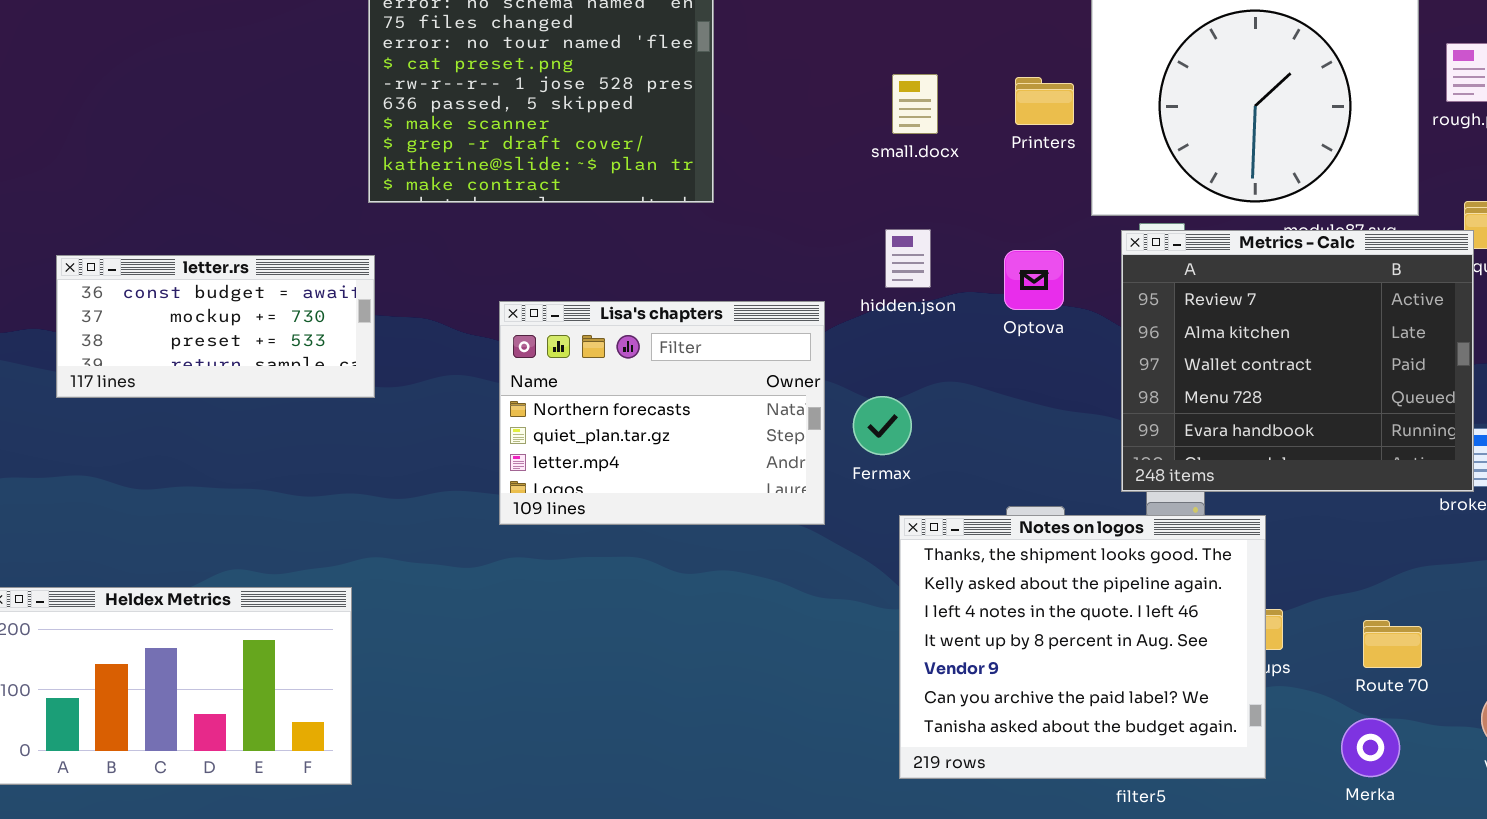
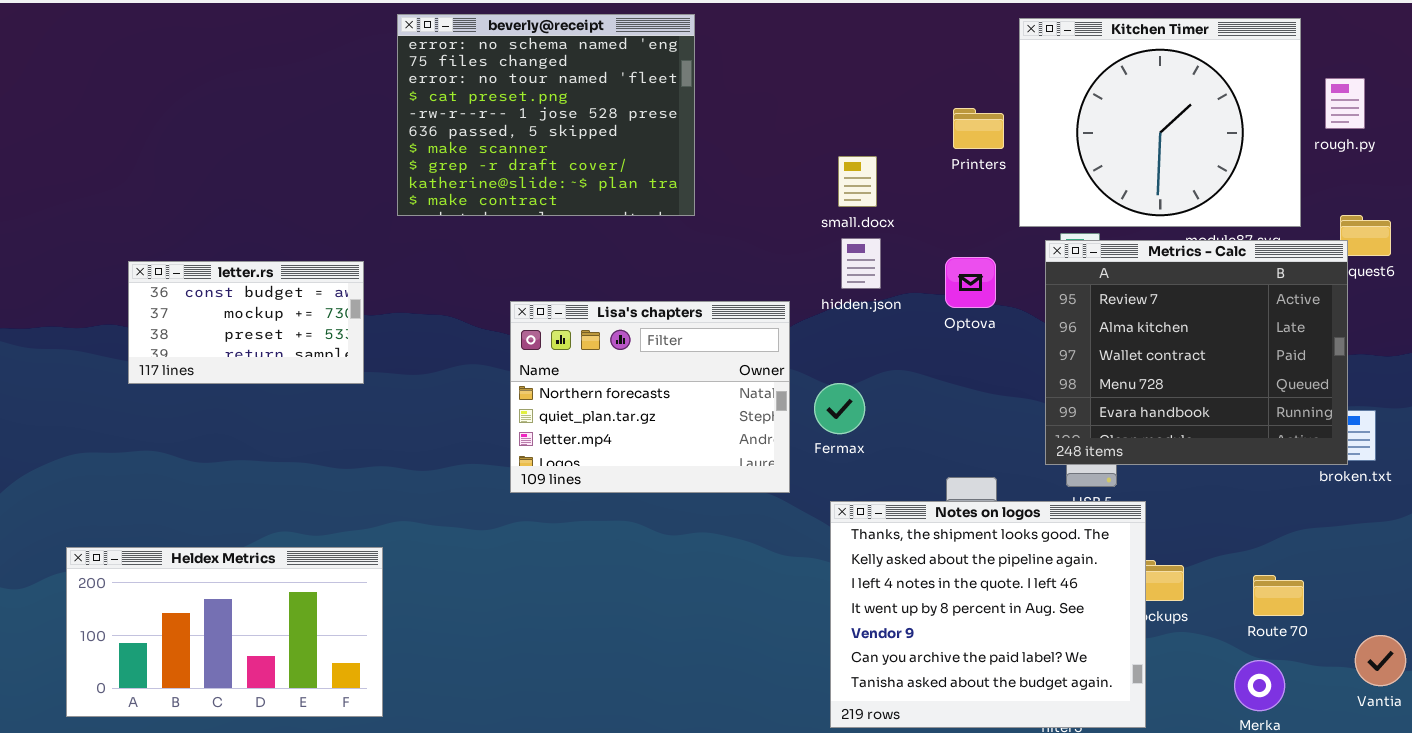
small.docx: [892,74,938,134] -> [838,156,877,207], moved
letter.rs: [56,255,375,398] -> [128,261,364,384], resized
Notes on logos: [899,515,1266,779] -> [830,501,1146,728], moved

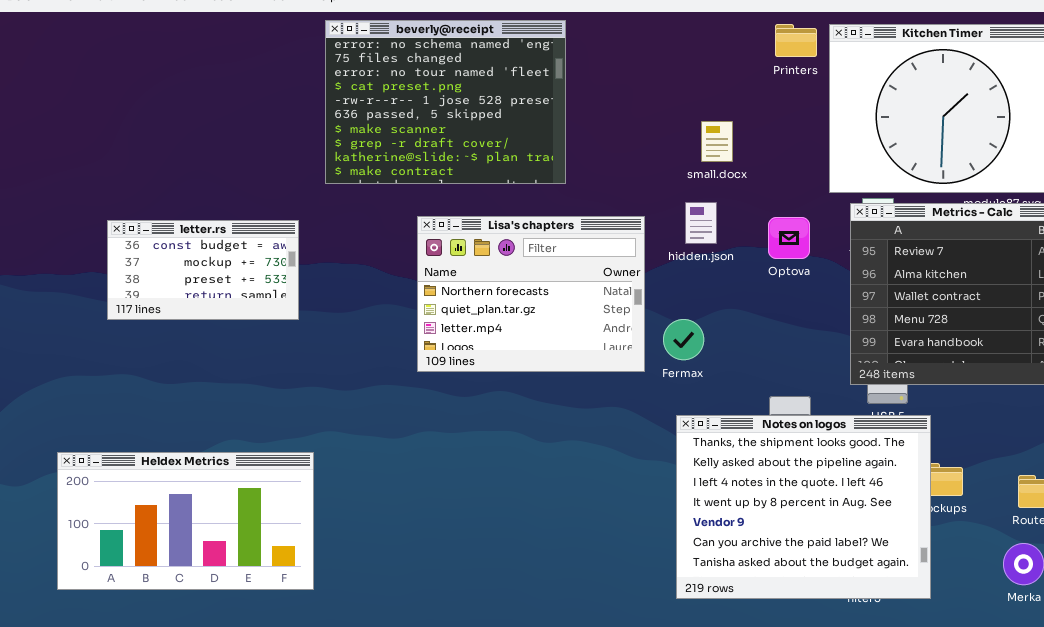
Printers: [953,108,1004,149] -> [775,24,817,57], moved
small.docx: [838,156,877,207] -> [701,121,733,162], moved
Lisa's chapters: [510,301,790,493] -> [417,216,645,372], moved

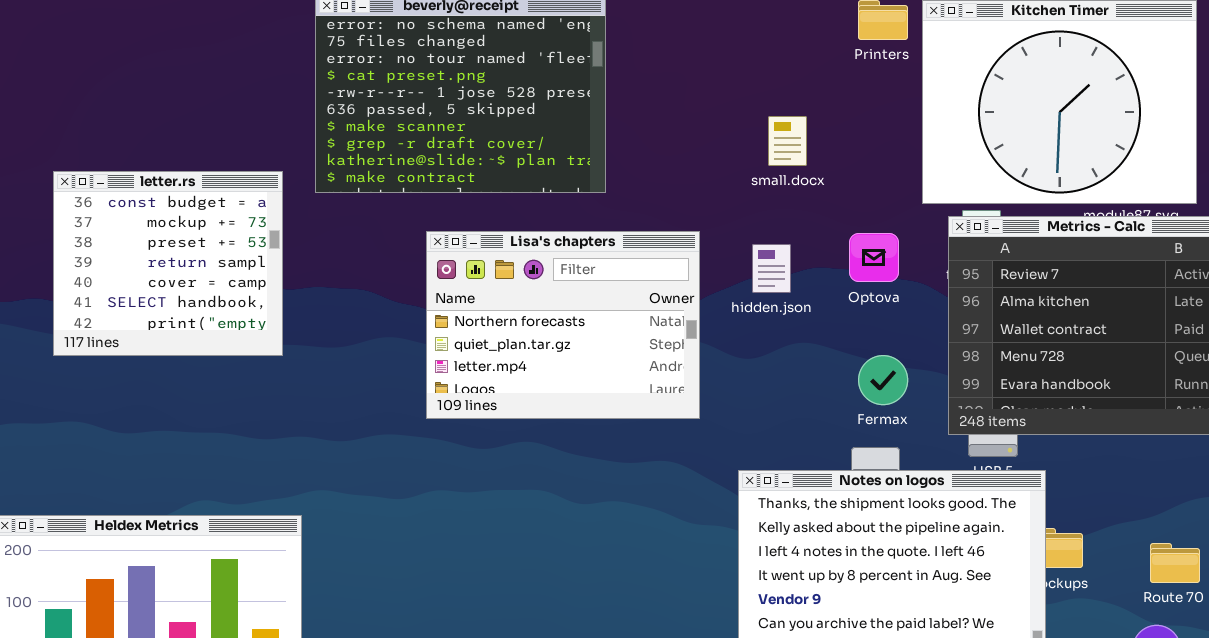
hidden.json: [685,202,717,244] -> [752,244,791,293], moved
letter.rs: [107,220,299,320] -> [53,171,283,356], resized
Fermax: [663,319,704,360] -> [858,355,908,405], moved

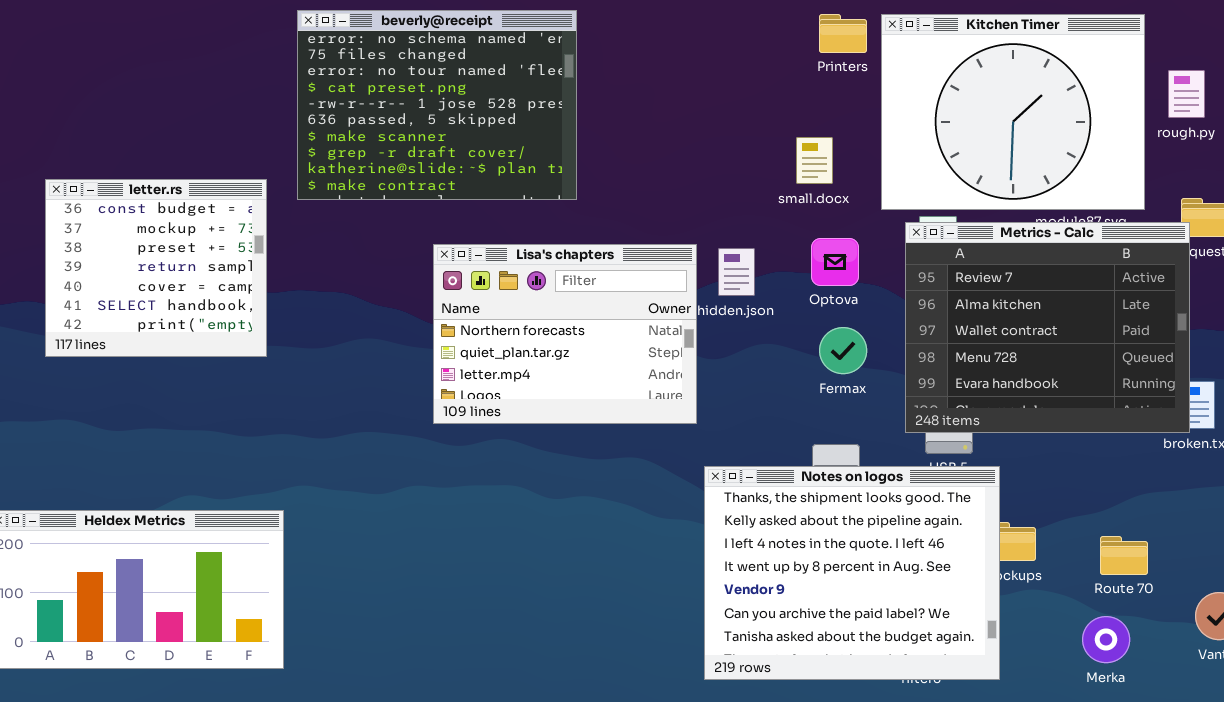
small.docx: [768,116,807,166] -> [796,137,833,184], moved
Lisa's chapters: [426,231,700,419] -> [433,244,697,424], moved
Fermax: [858,355,908,405] -> [819,327,867,374], moved

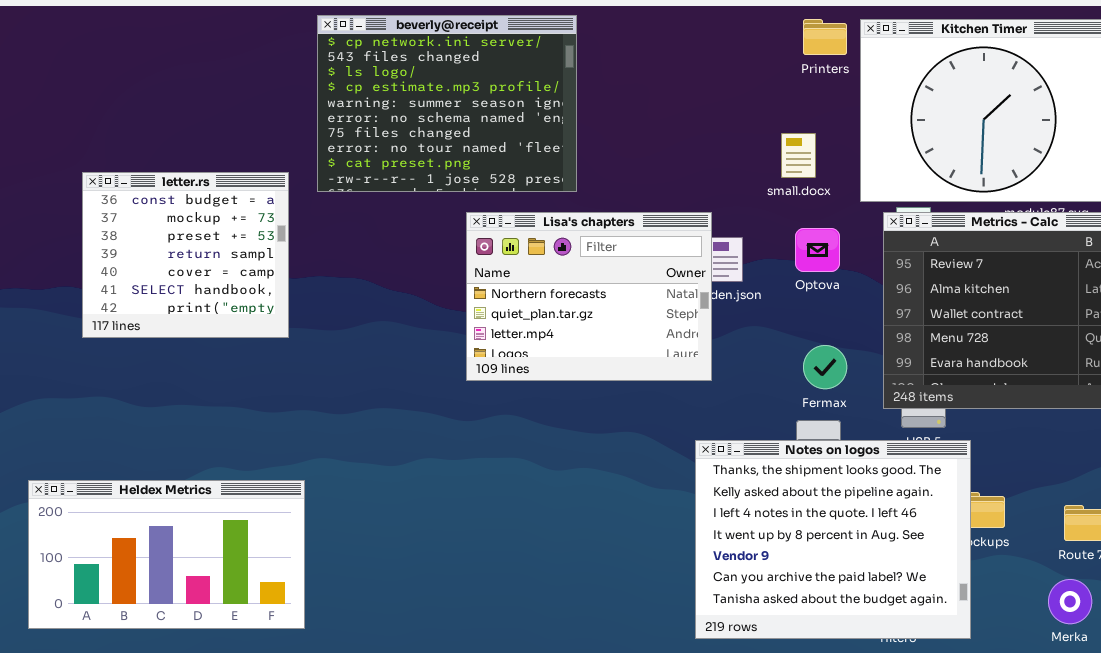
beverly@receipt: [297,10,577,200] -> [317,15,577,192], scrolled up 5 rows
Lisa's chapters: [433,244,697,424] -> [466,212,712,381], moved
Fermax: [819,327,867,374] -> [803,345,847,389], moved

